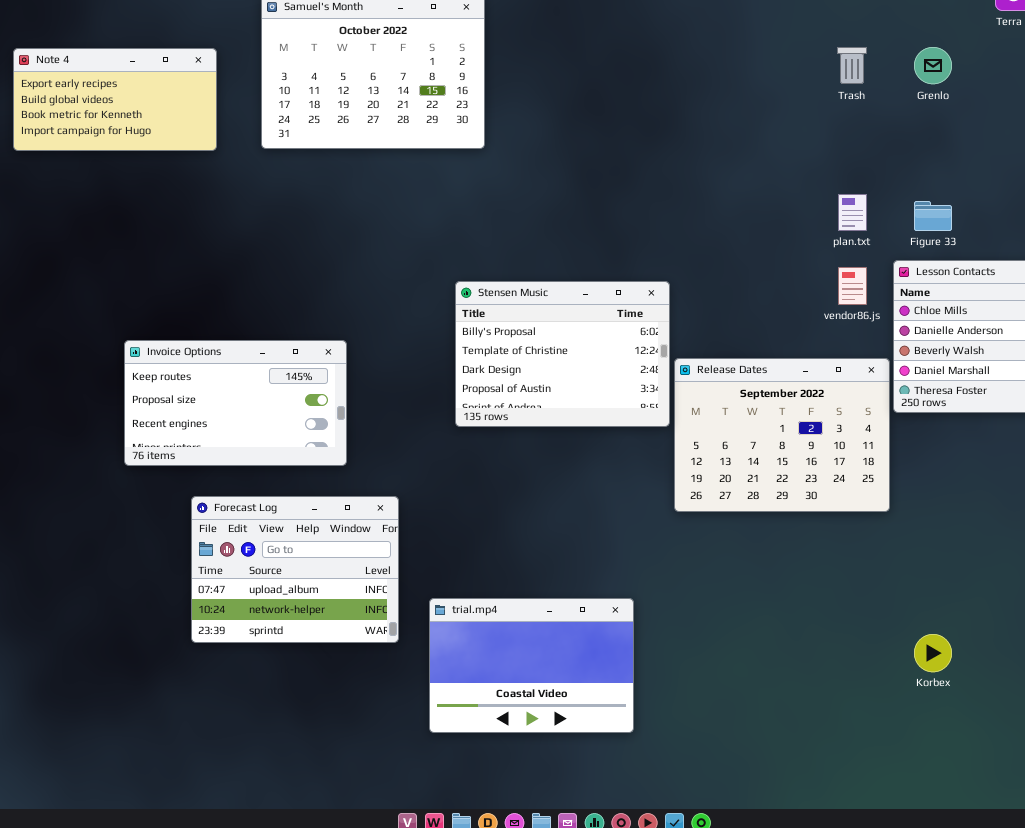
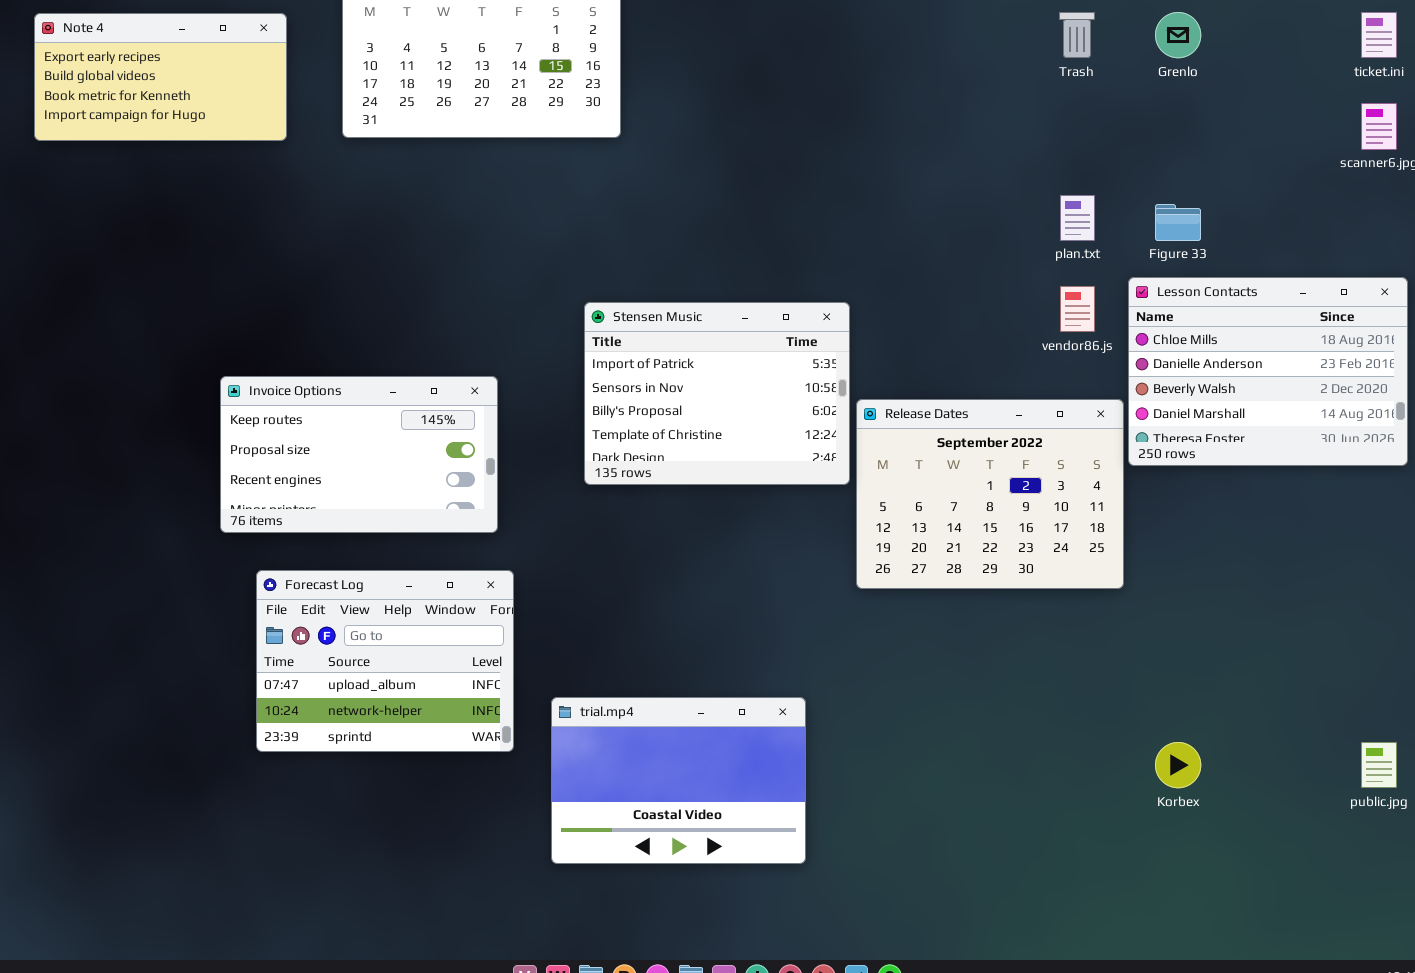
Stensen Music: [455,281,670,427] -> [584,302,850,485], scrolled up 2 rows
Invoice Options: [124,340,347,466] -> [220,376,498,533], moved

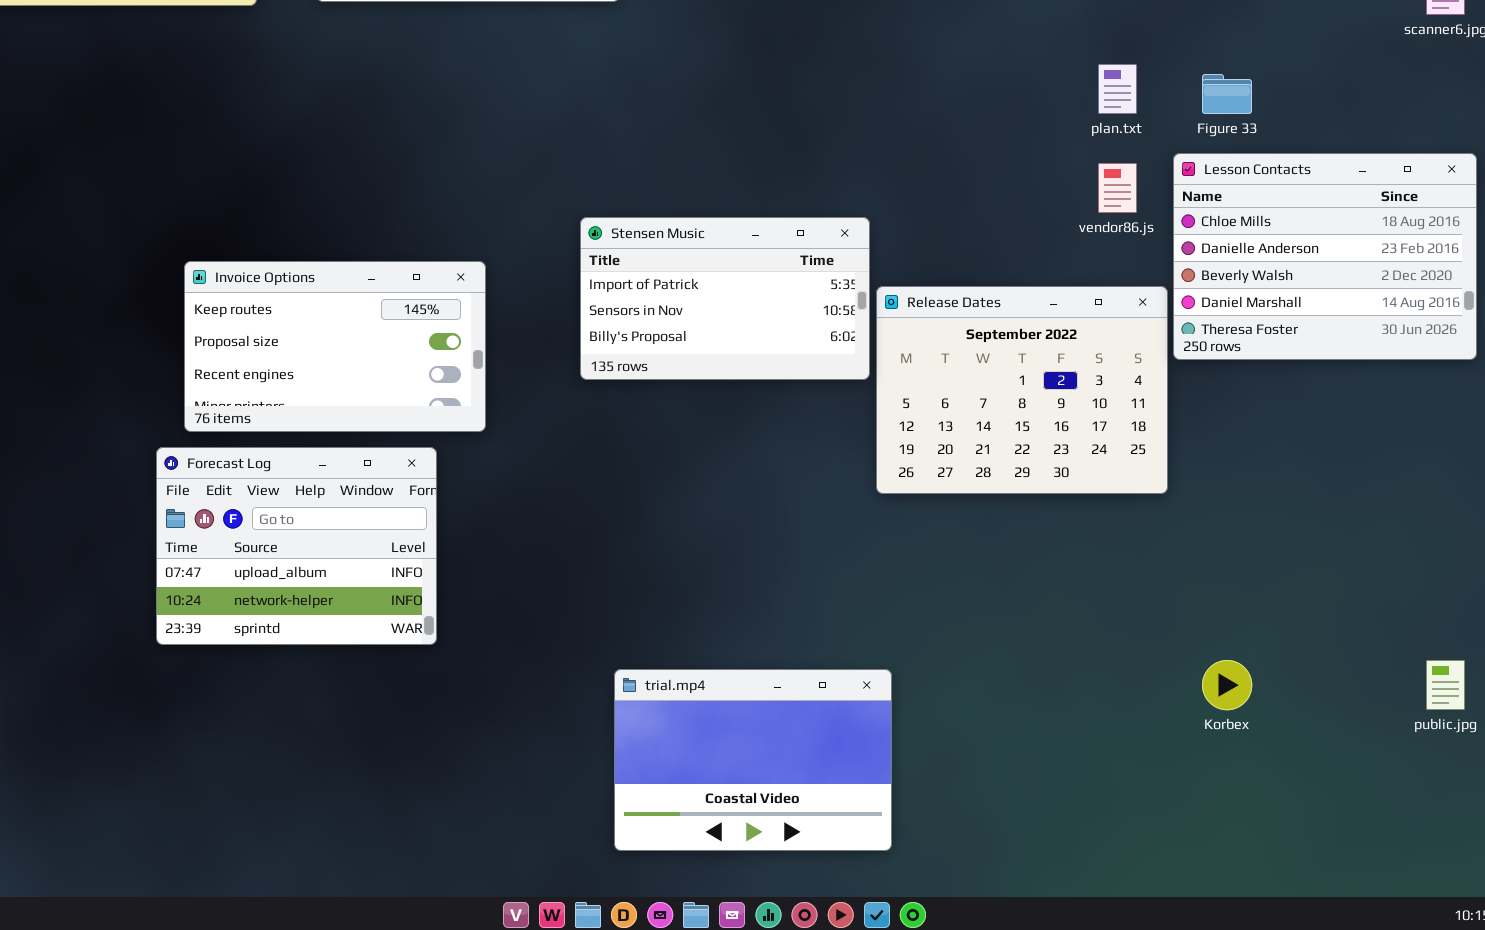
Stensen Music: [584,302,850,485] -> [580,217,870,380], resized
Forecast Log: [256,570,514,752] -> [156,447,437,645], moved
trial.mp4: [551,697,806,864] -> [614,669,892,851], moved

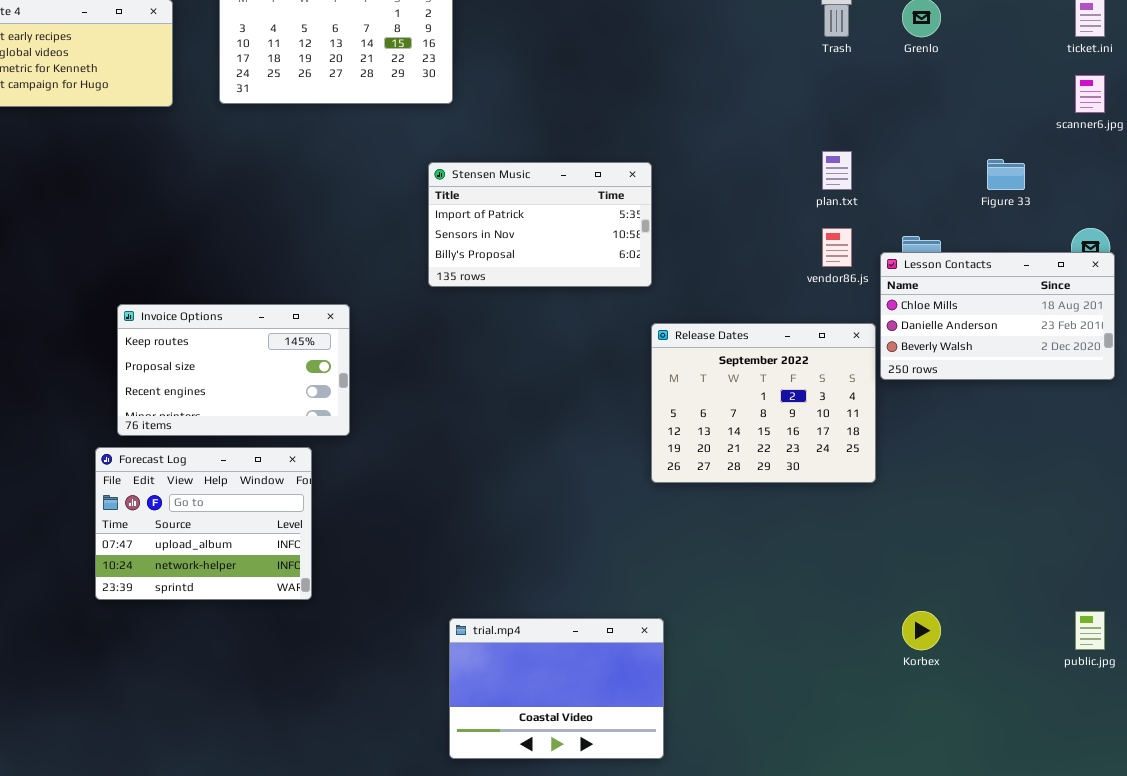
Figure 33: [1202,74,1252,114] -> [987,159,1025,190], moved
Lesson Contacts: [1173,153,1477,360] -> [880,252,1115,380], resized
Stensen Music: [580,217,870,380] -> [428,162,652,287], moved

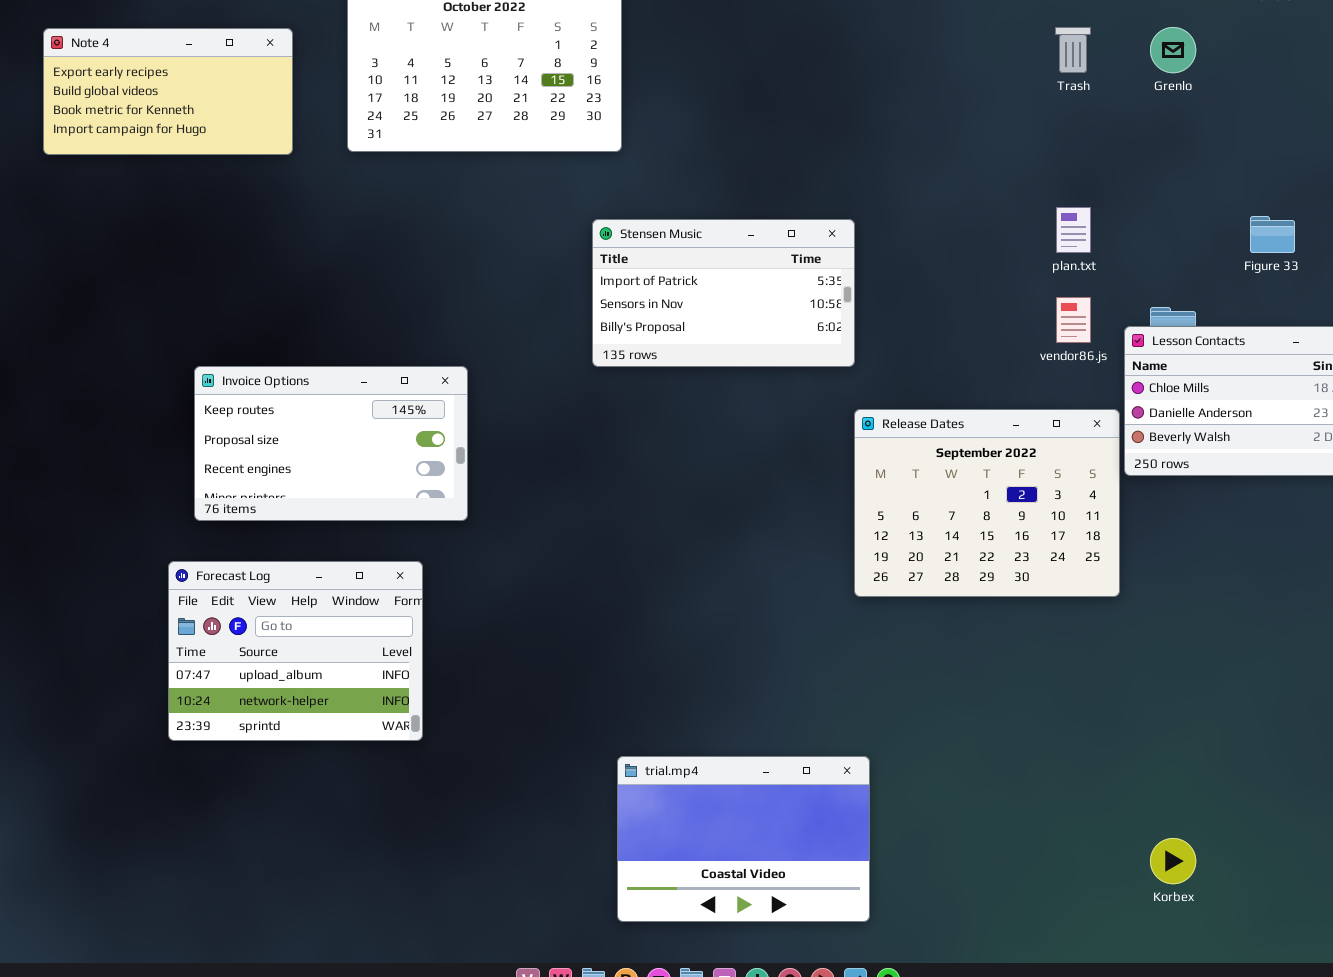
Invoice Options: [117,304,350,436] -> [194,366,468,521], moved
Forecast Log: [95,447,312,600] -> [168,561,423,741], moved
Korbex: [902,611,941,650] -> [1150,838,1196,884], moved

